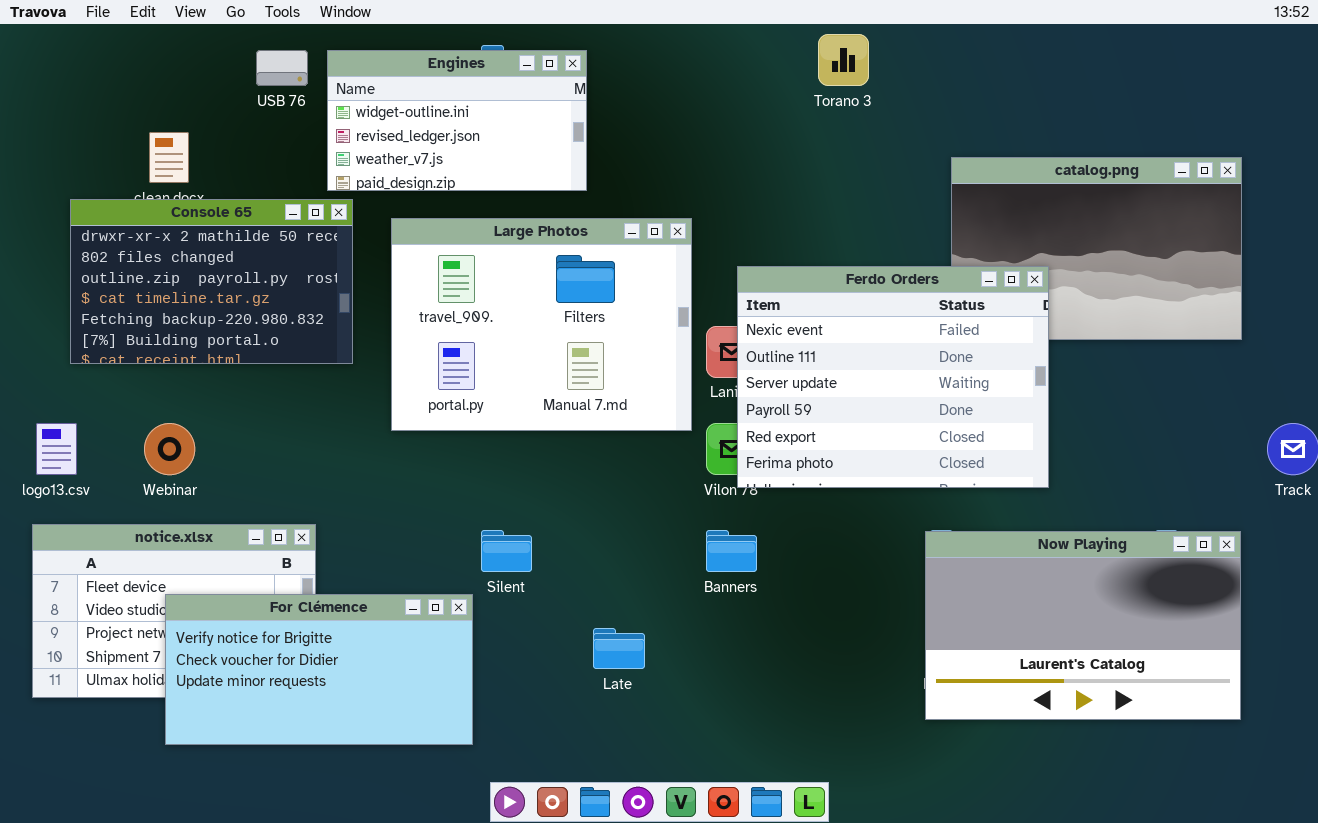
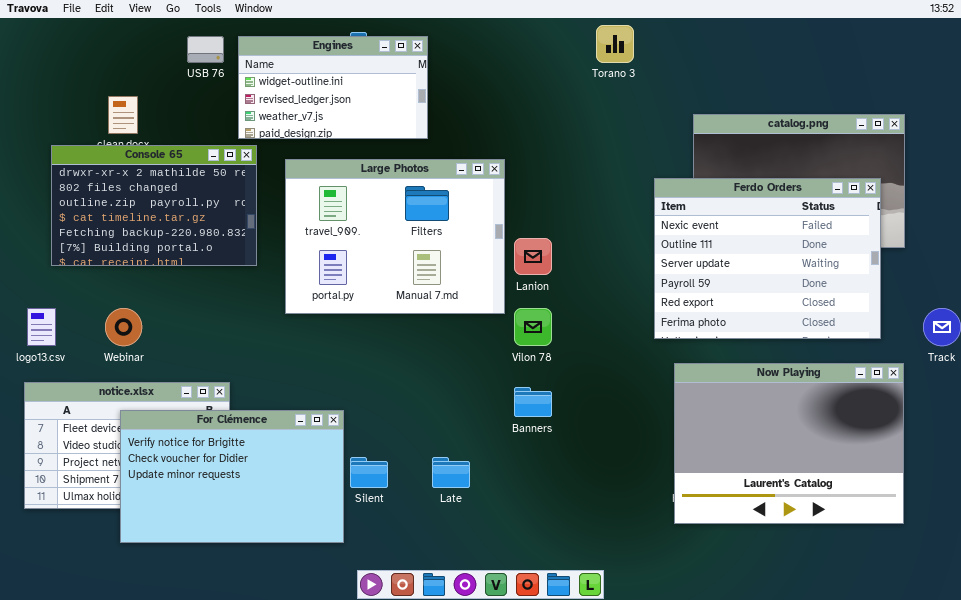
Ferdo Orders: [737,266,1049,488] -> [654,178,881,339], moved
Silent: [481,530,532,572] -> [350,457,388,488], moved
Now Playing: [925,531,1241,720] -> [674,363,904,524], resized
For Clémence: [165,594,473,745] -> [120,410,344,543], resized

